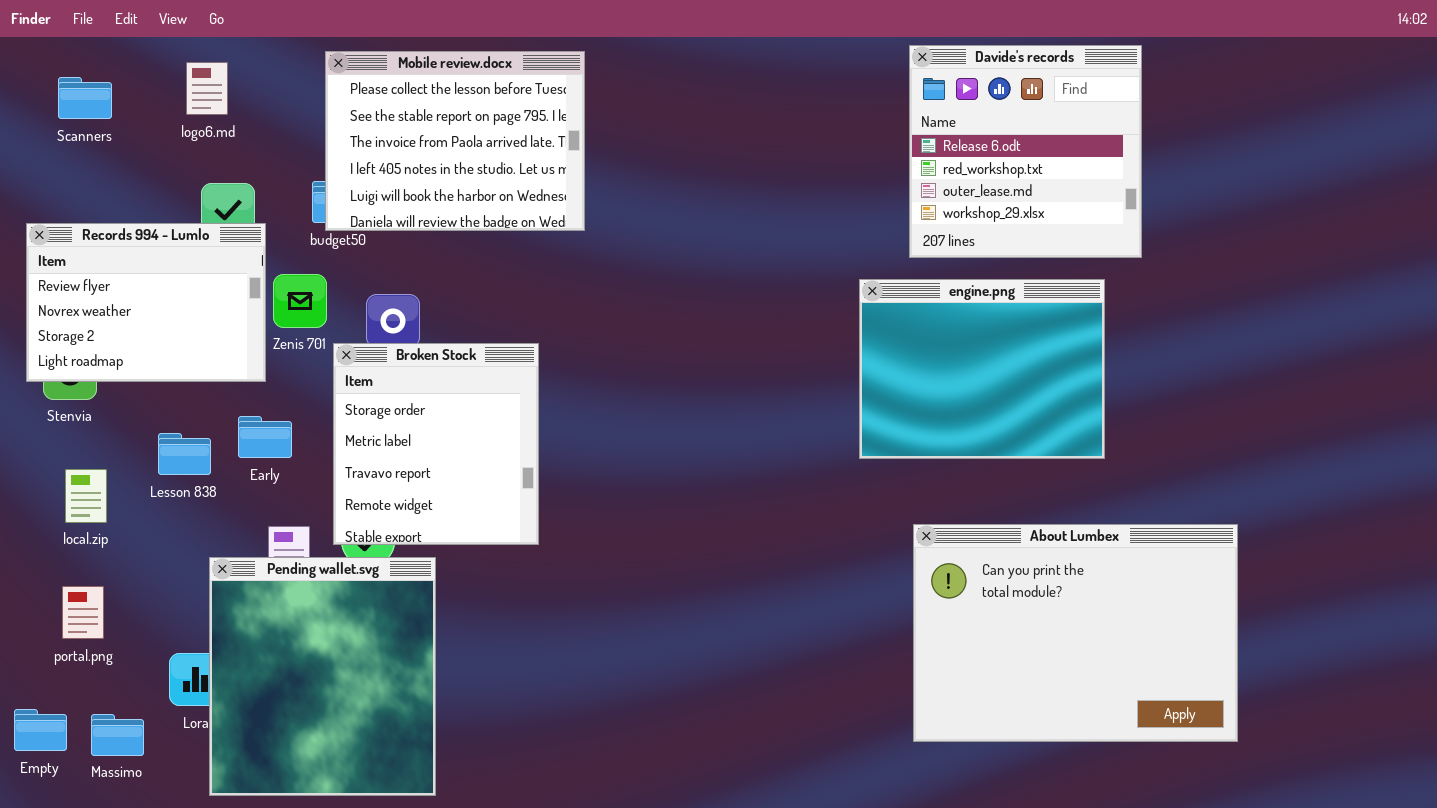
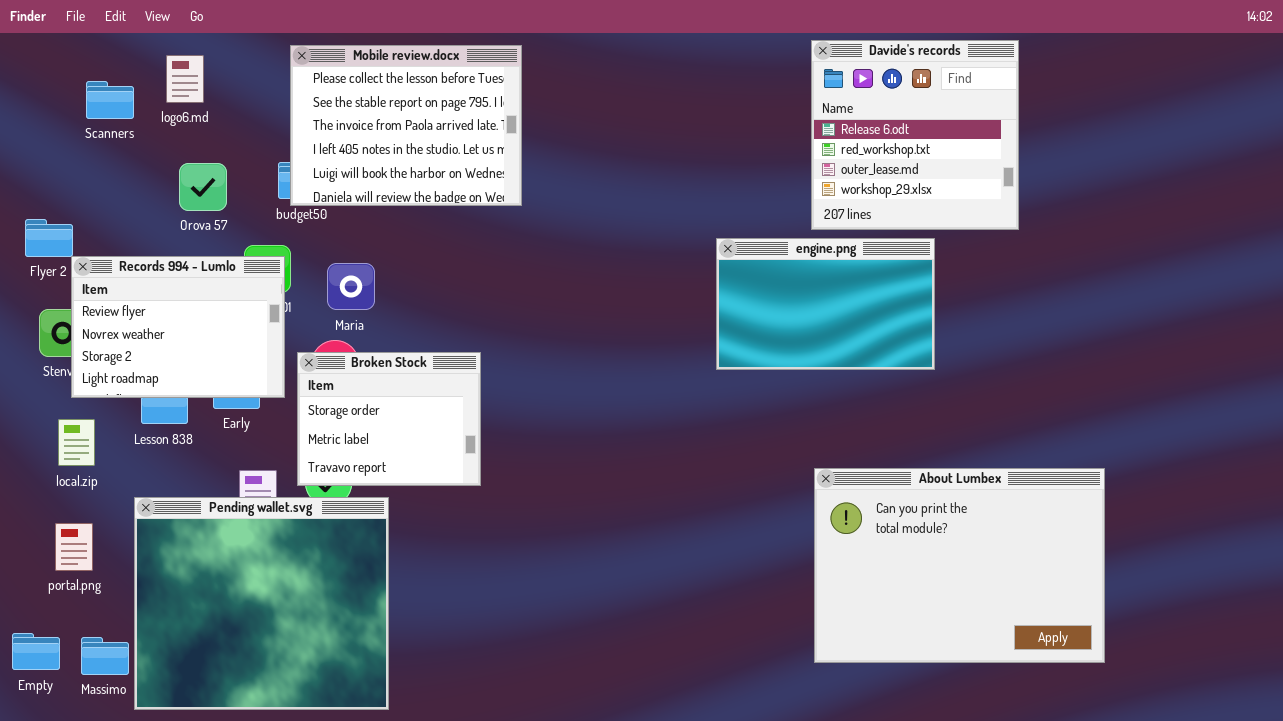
Scanners: [58,77,112,119] -> [86,81,134,119], moved
Records 994 - Lumlo: [26,223,266,382] -> [71,256,285,398], moved
engine.png: [859,279,1105,459] -> [716,238,935,370], moved, resized
Broken Stock: [333,343,539,545] -> [297,352,481,486], resized
Pending wallet.svg: [209,557,436,796] -> [134,497,389,710], resized

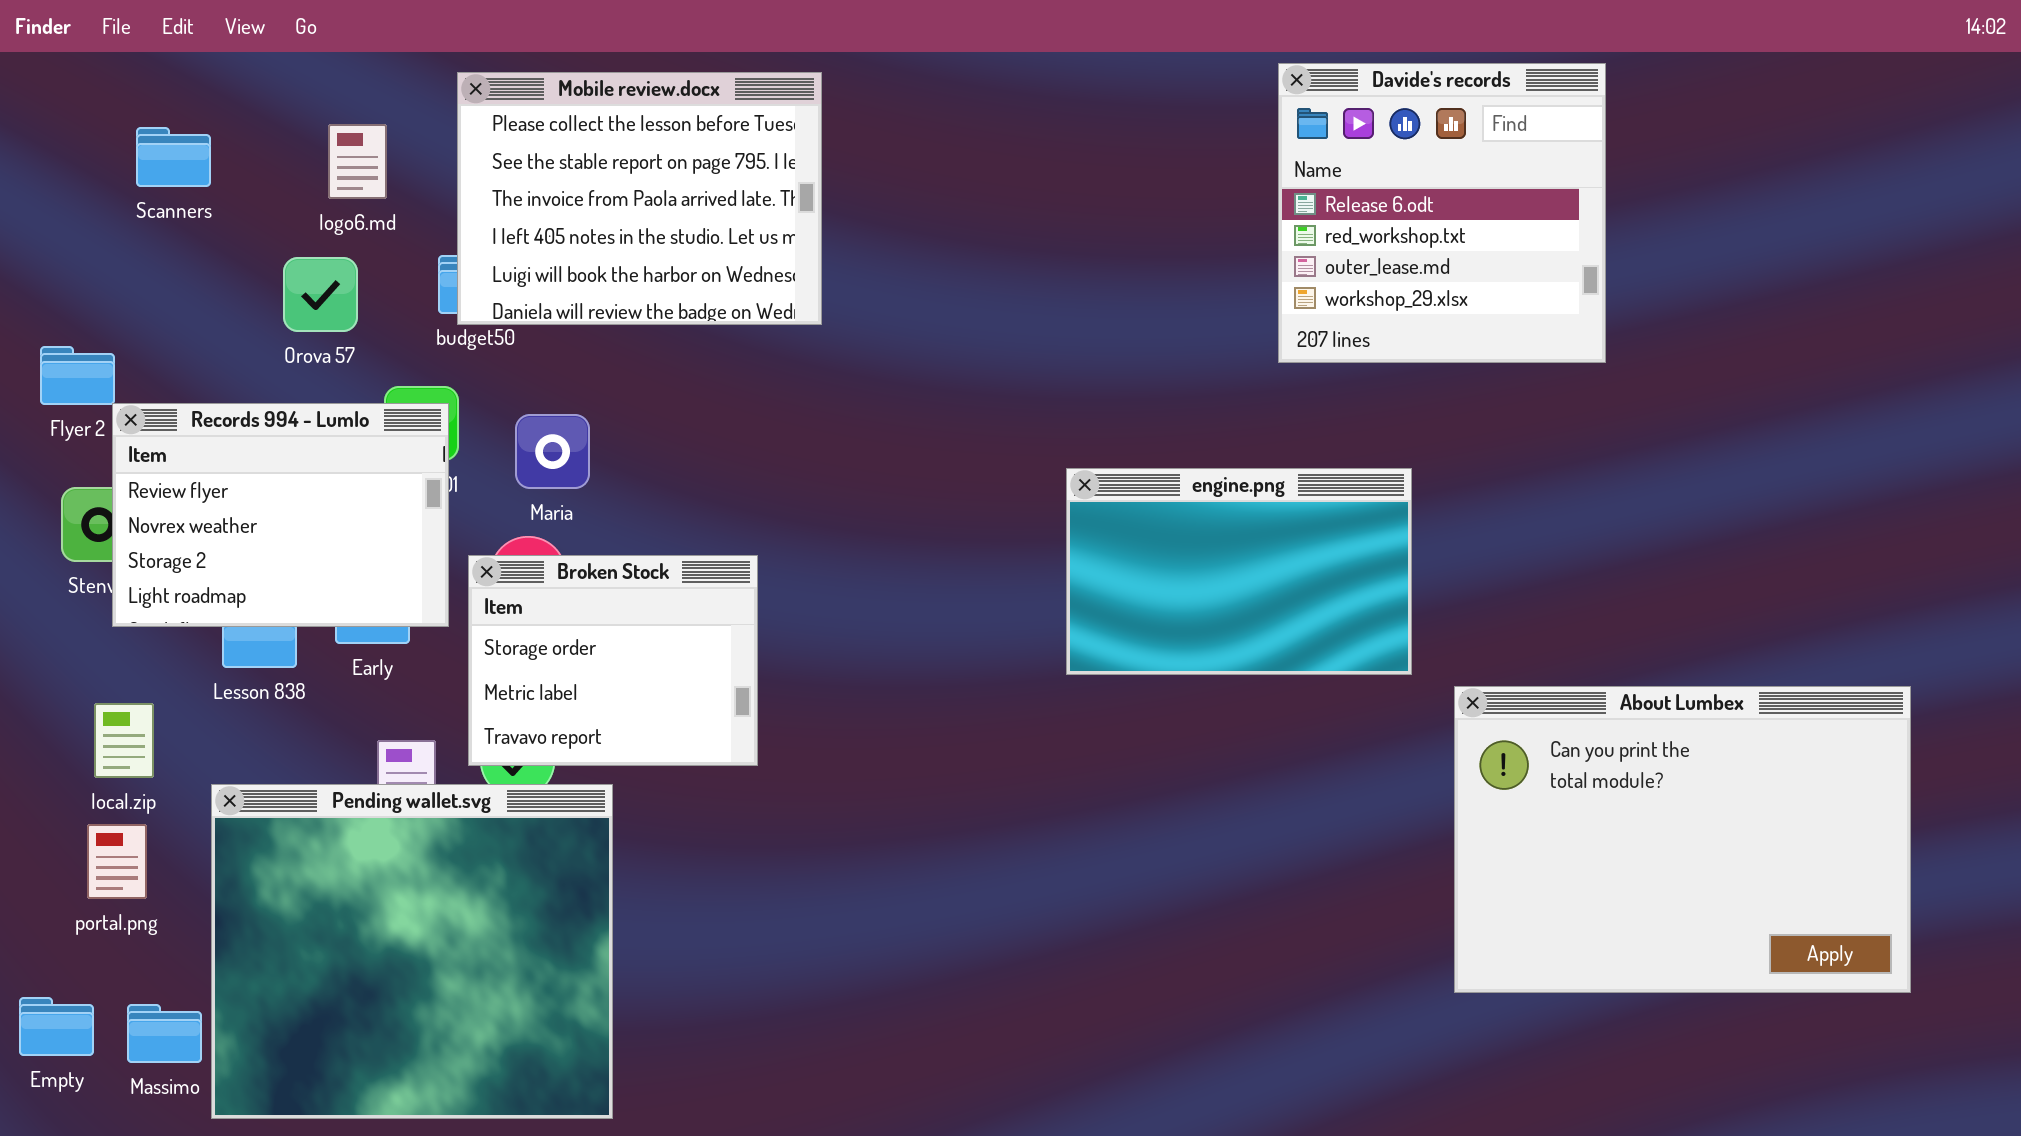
logo6.md: [166,55,204,103] -> [328,124,387,199], moved
engine.png: [716,238,935,370] -> [1066,468,1412,675], moved
local.zip: [58,419,95,466] -> [94,703,154,778], moved
About Lumbex: [814,468,1105,663] -> [1454,686,1911,993], moved

